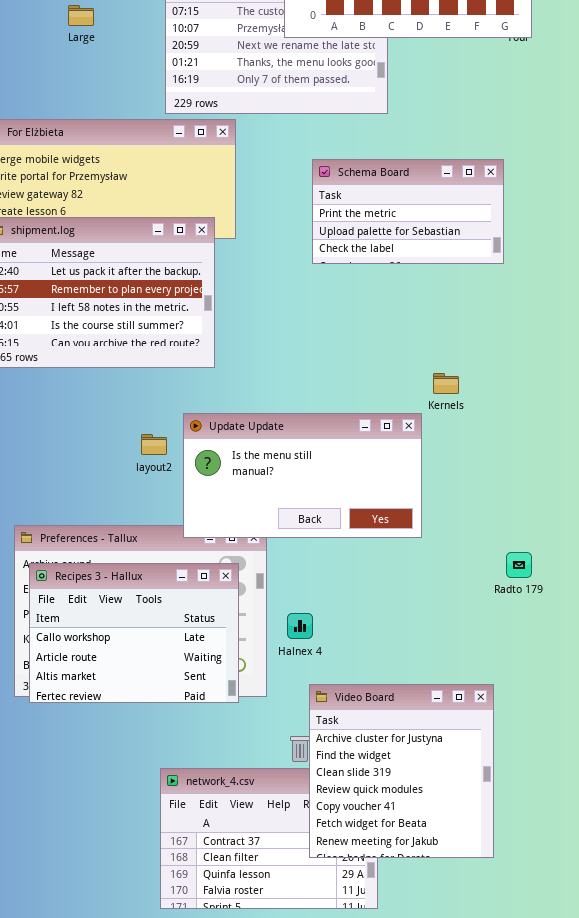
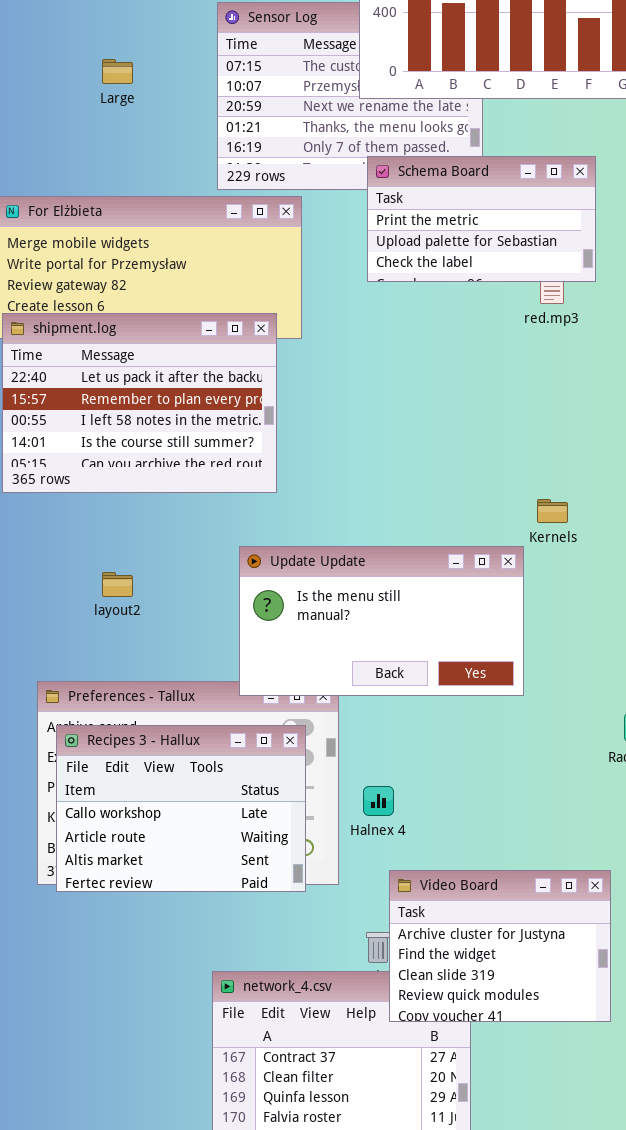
Schema Board: [312,159,504,264] -> [367,156,596,282], moved
layout2: [141,434,167,455] -> [102,572,133,597], moved
Video Board: [309,684,494,858] -> [389,870,611,1022], resized

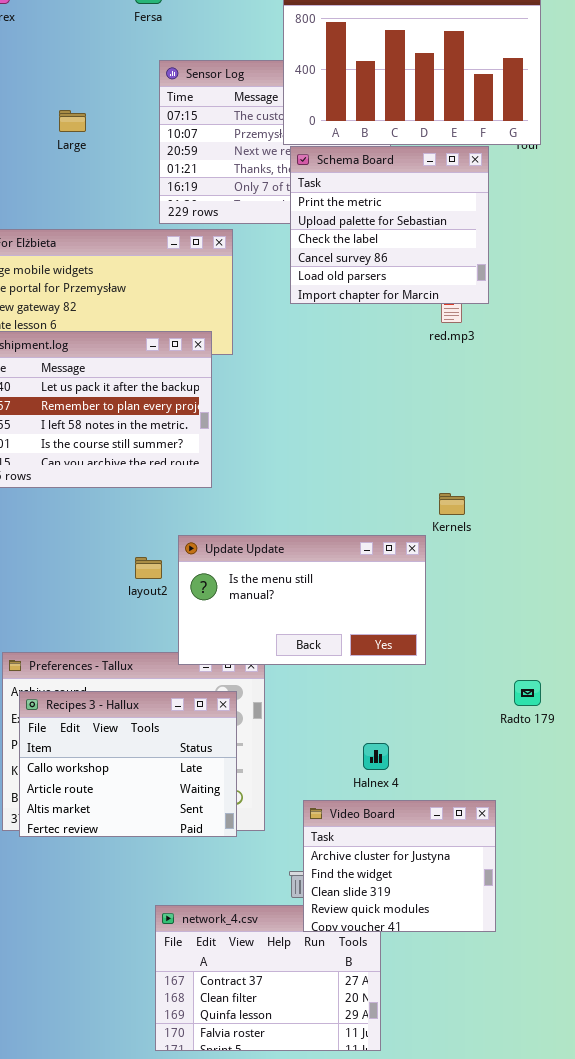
Schema Board: [367,156,596,282] -> [290,146,489,304], resized
layout2: [102,572,133,597] -> [135,557,162,579], moved
Halnex 4: [363,786,394,816] -> [363,743,389,770], moved
Video Board: [389,870,611,1022] -> [303,800,496,932], moved

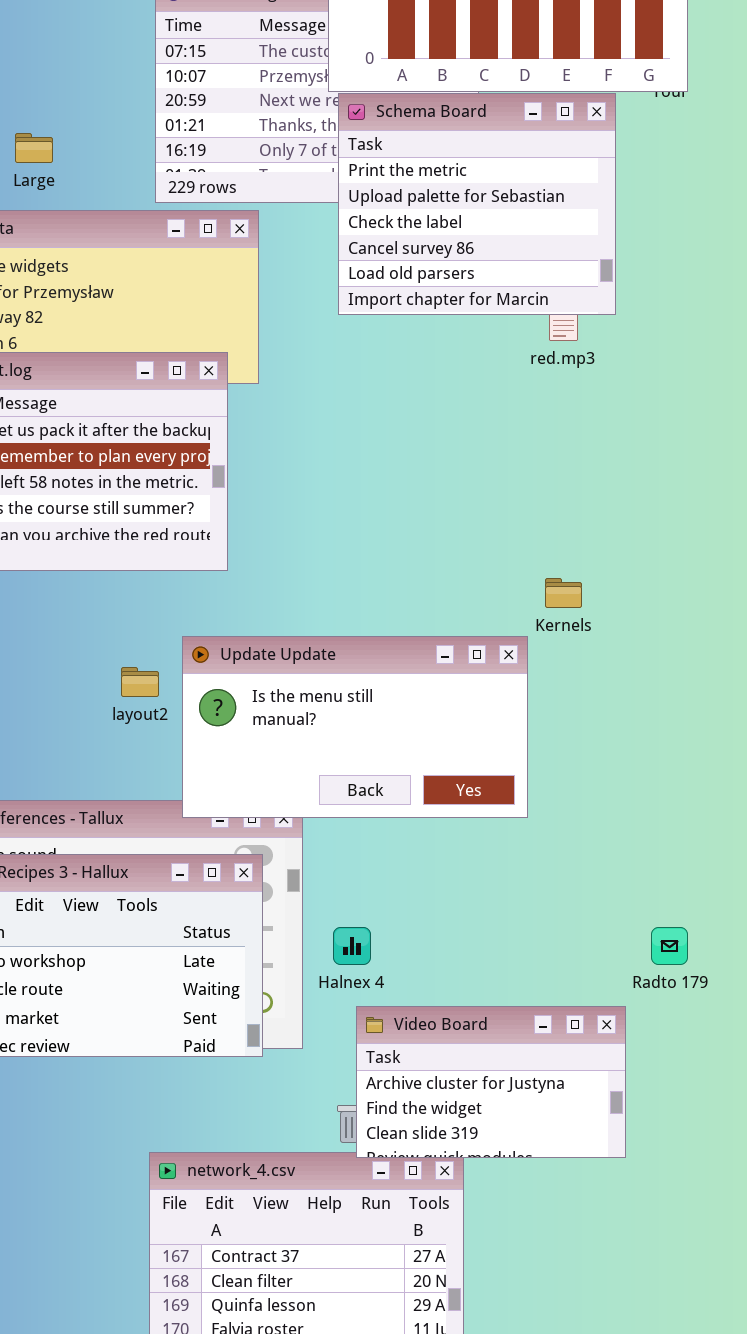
Large: [59,110,86,132] -> [15,133,53,163], moved
Radto 179: [514,680,541,706] -> [651,927,688,965], moved
Halnex 4: [363,743,389,770] -> [333,927,371,965], moved
Video Board: [303,800,496,932] -> [356,1006,626,1158], resized

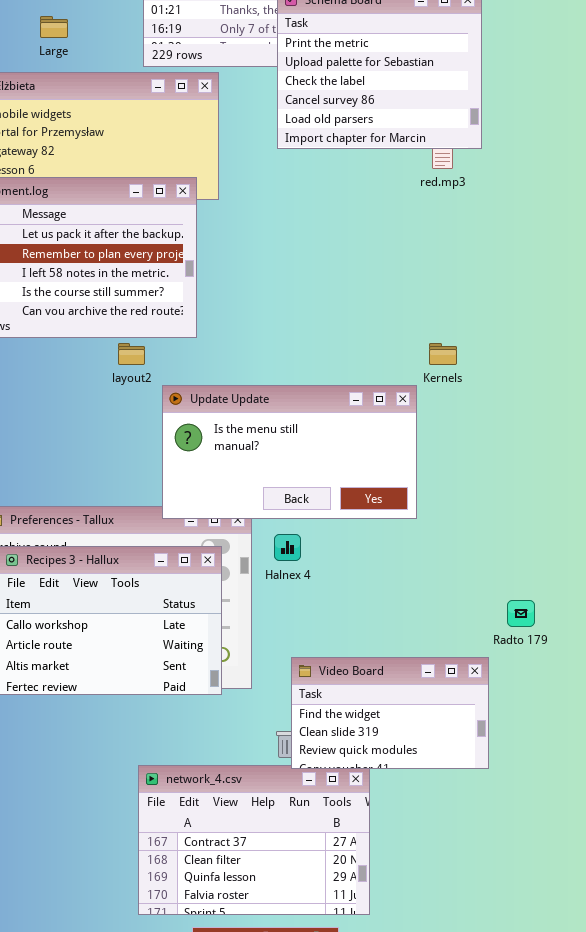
layout2: [121,667,159,697] -> [118,343,145,365], moved
Halnex 4: [333,927,371,965] -> [274,534,301,561], moved
Video Board: [356,1006,626,1158] -> [291,657,489,769], scrolled down 1 row

